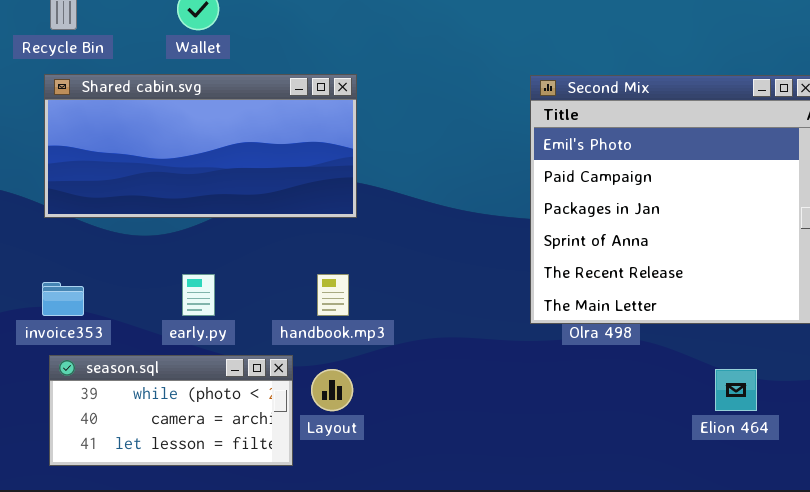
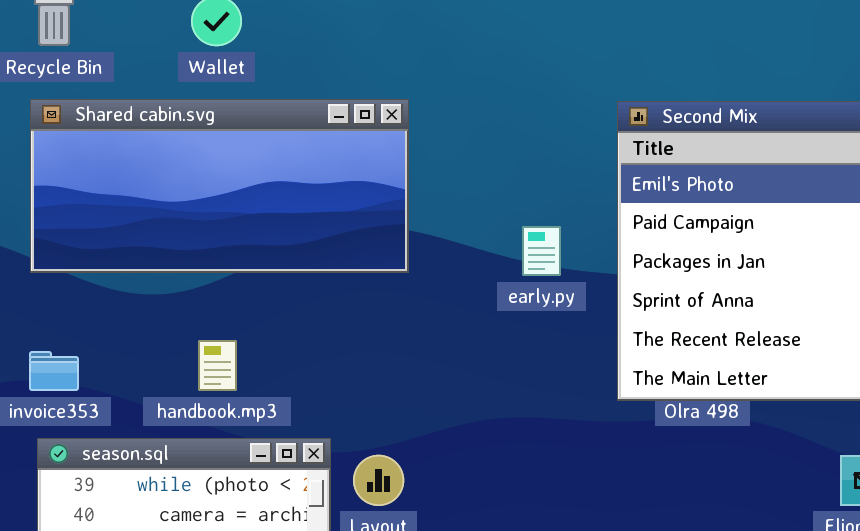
early.py: [182,274,215,316] -> [522,226,561,276], moved
handbook.mp3: [317,274,349,316] -> [198,340,237,391], moved

